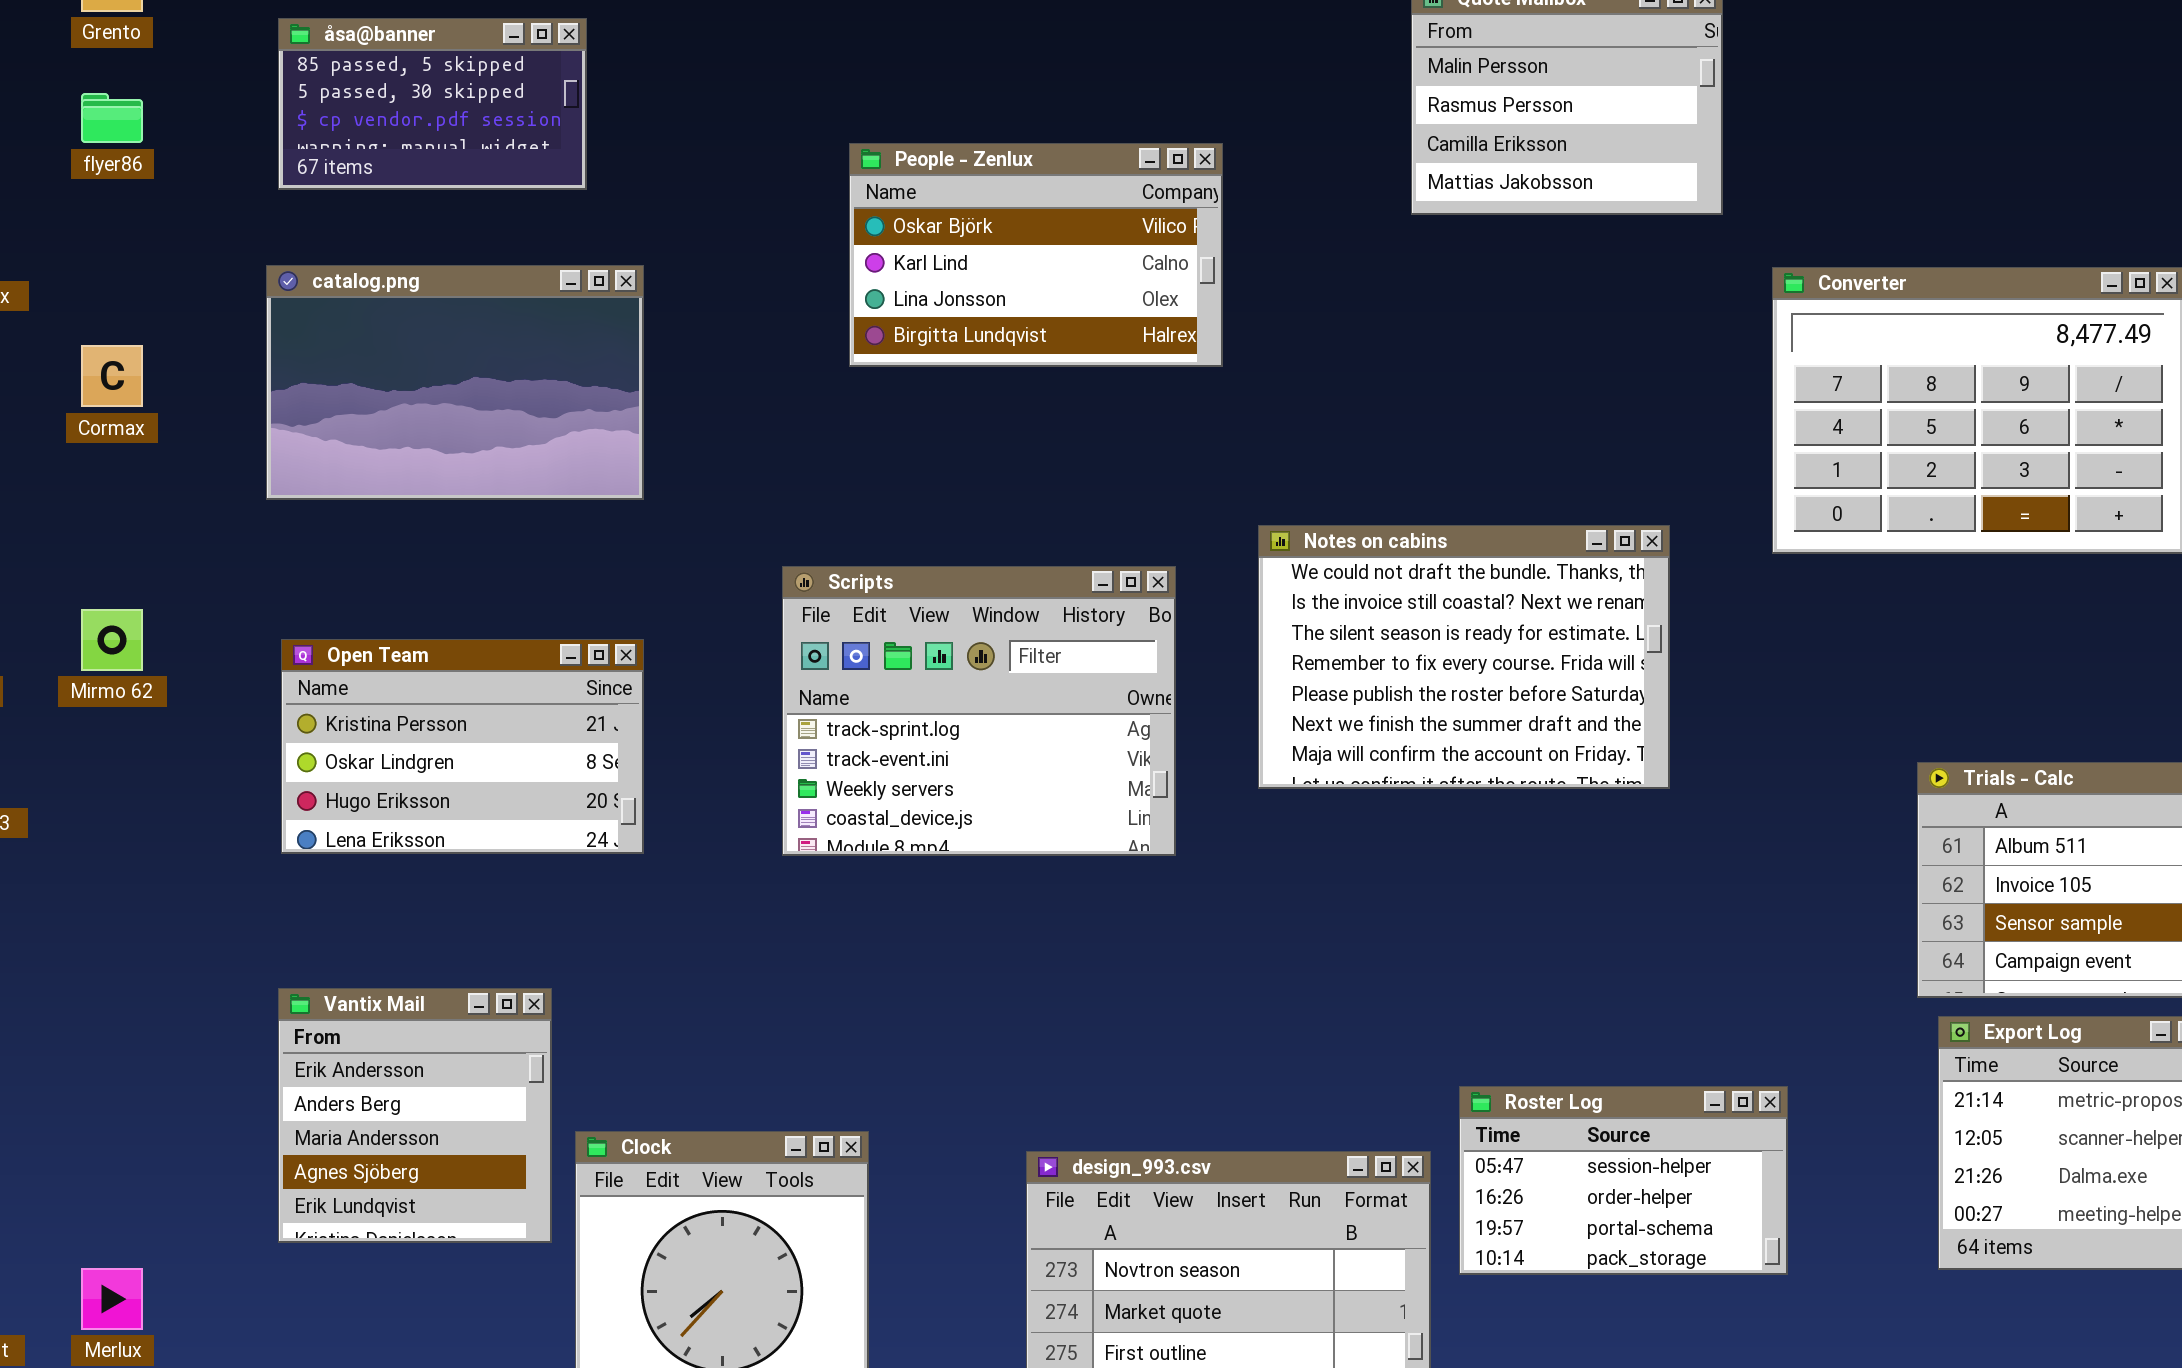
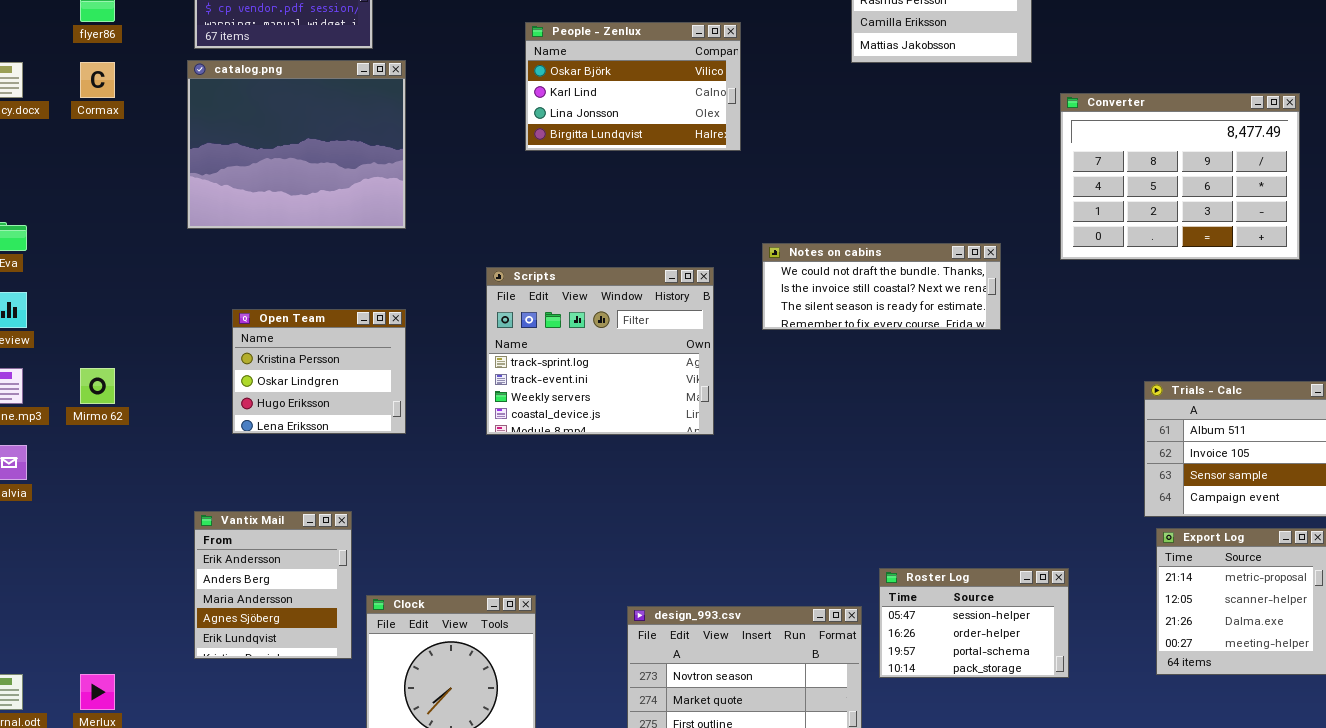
catalog.png: [266,265,644,500] -> [187,60,406,229], resized
Cormax: [81,345,143,407] -> [80,62,115,98], moved
Notes on cabins: [1258,525,1670,789] -> [762,243,1001,330], resized
Mirmo 62: [81,609,143,671] -> [80,368,115,404], moved
Open Team: [281,639,644,854] -> [232,309,406,434], resized

